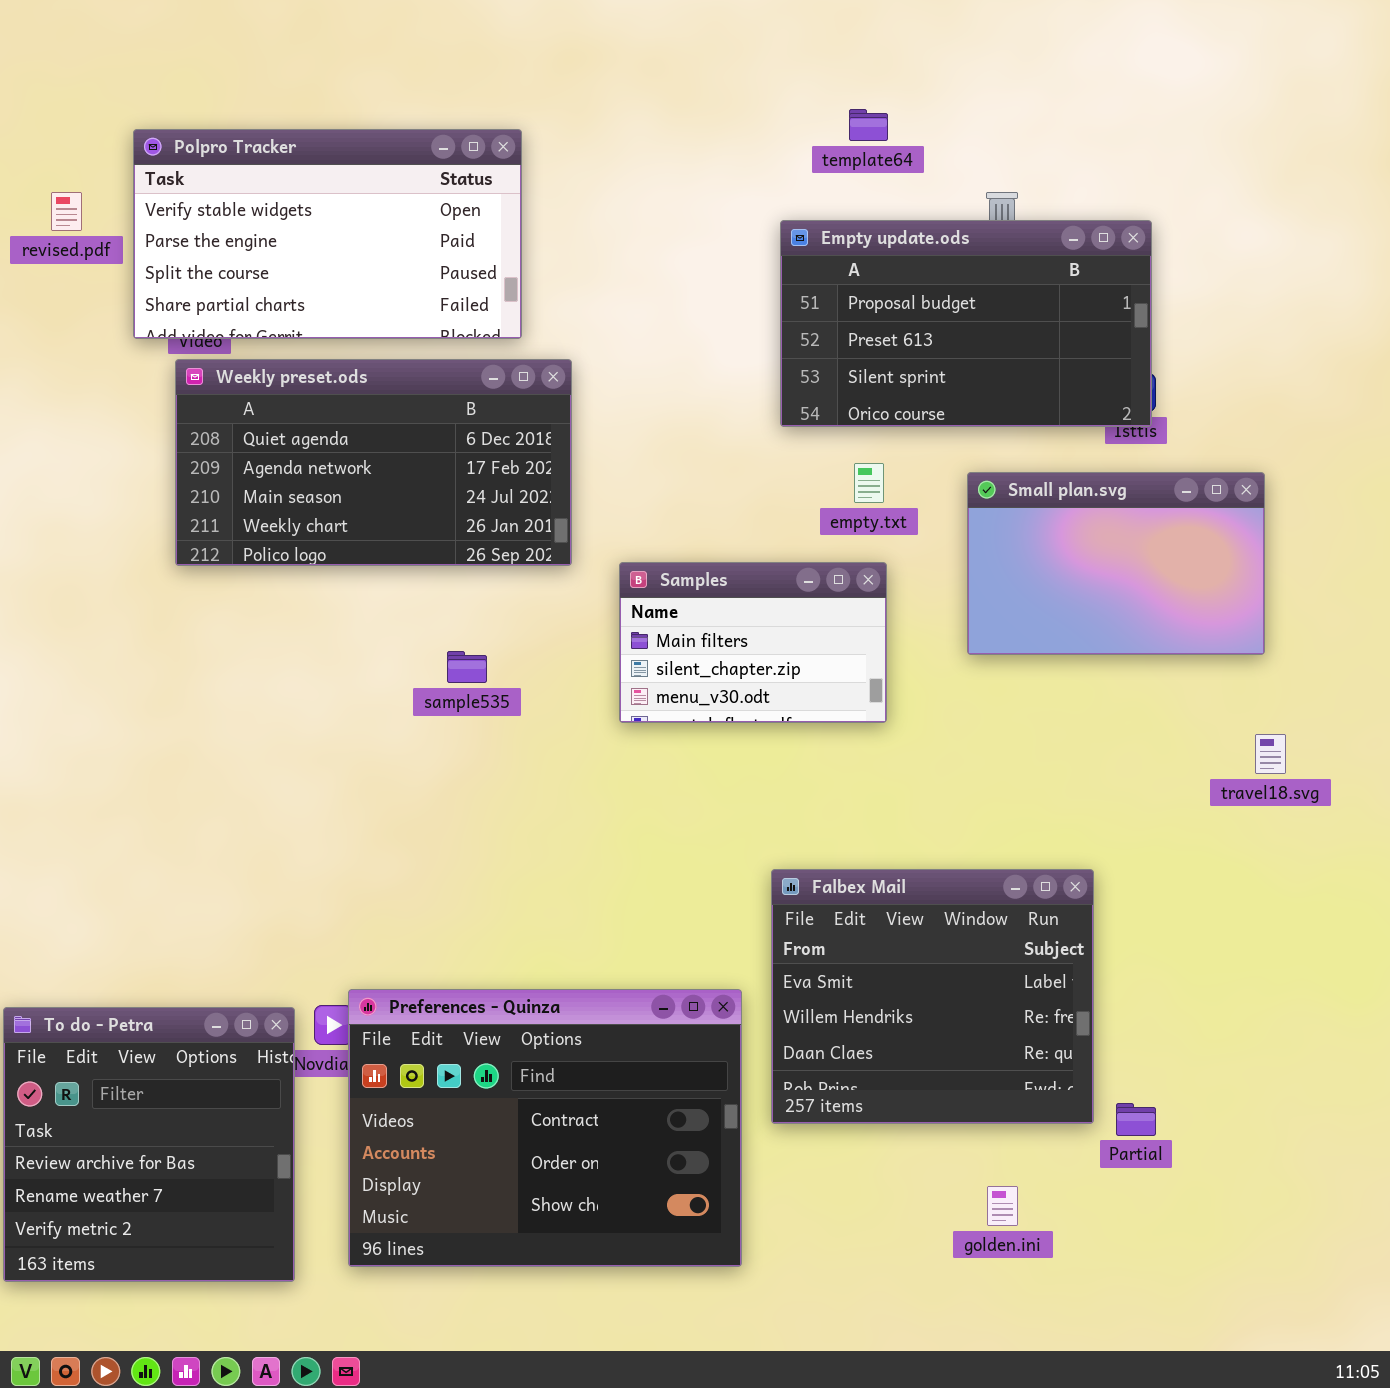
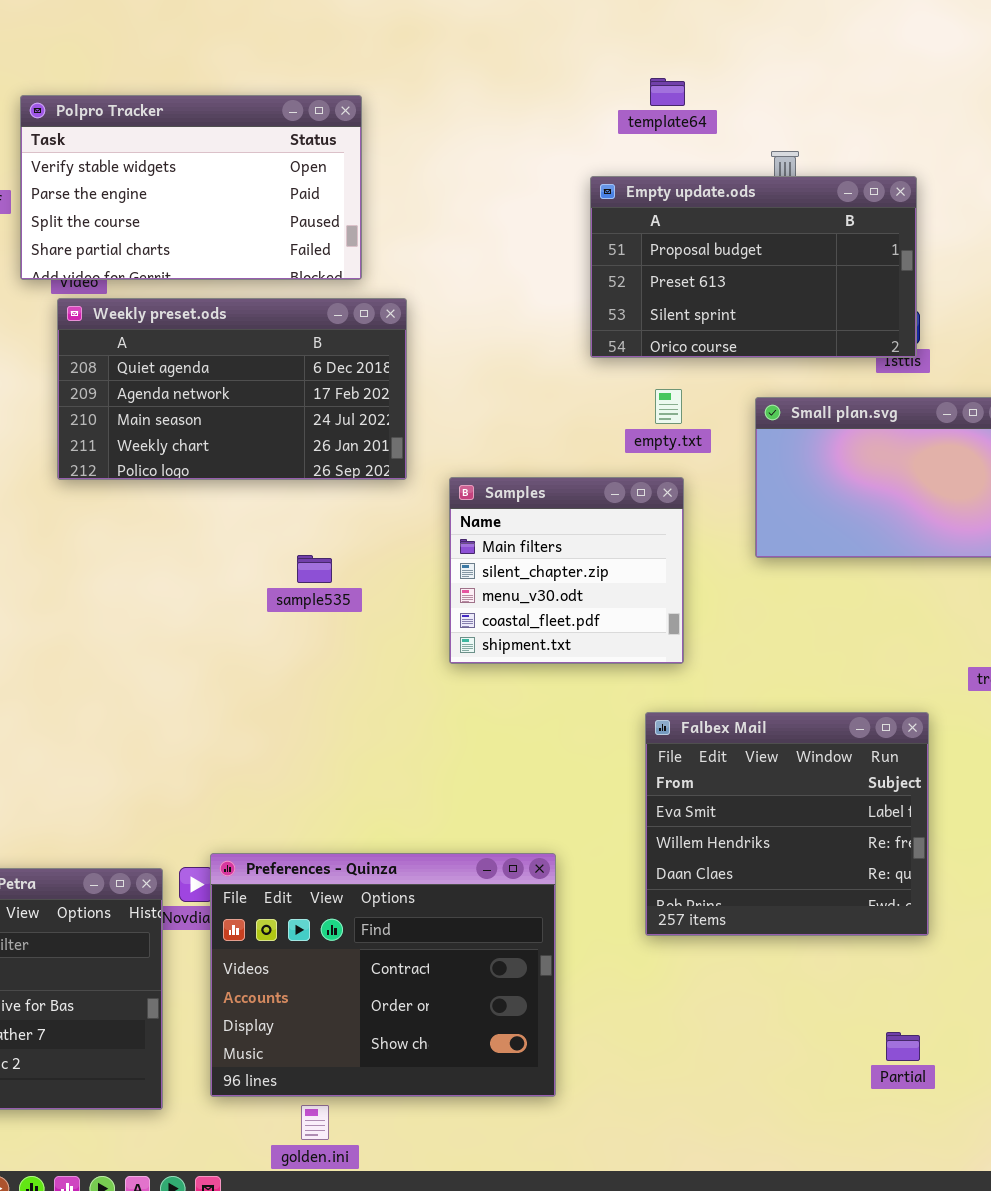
Samples: [619,562,887,723] -> [449,477,684,664], resized
Falbex Mail: [771,869,1094,1124] -> [645,712,929,936], moved
Partial: [1116,1103,1156,1136] -> [886,1032,920,1061], moved
golden.ini: [987,1186,1018,1226] -> [301,1105,329,1140], moved

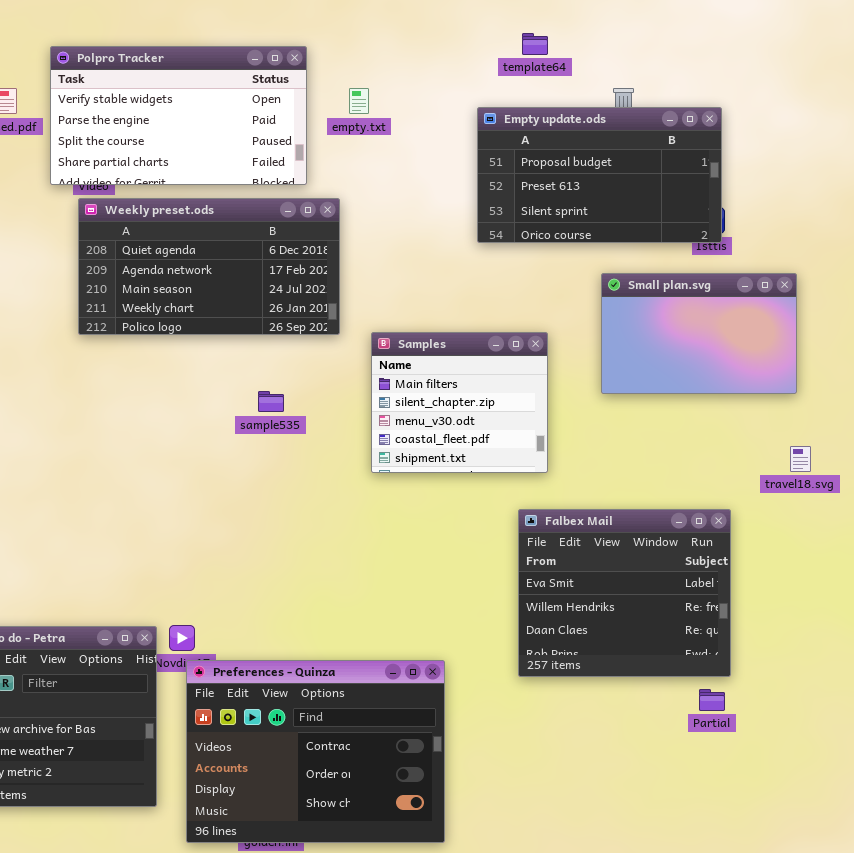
empty.txt: [655,389,682,424] -> [349,88,369,114], moved
Preferences - Quinza: [210,853,556,1097] -> [186,660,445,843], moved
Partial: [886,1032,920,1061] -> [699,689,725,711], moved

